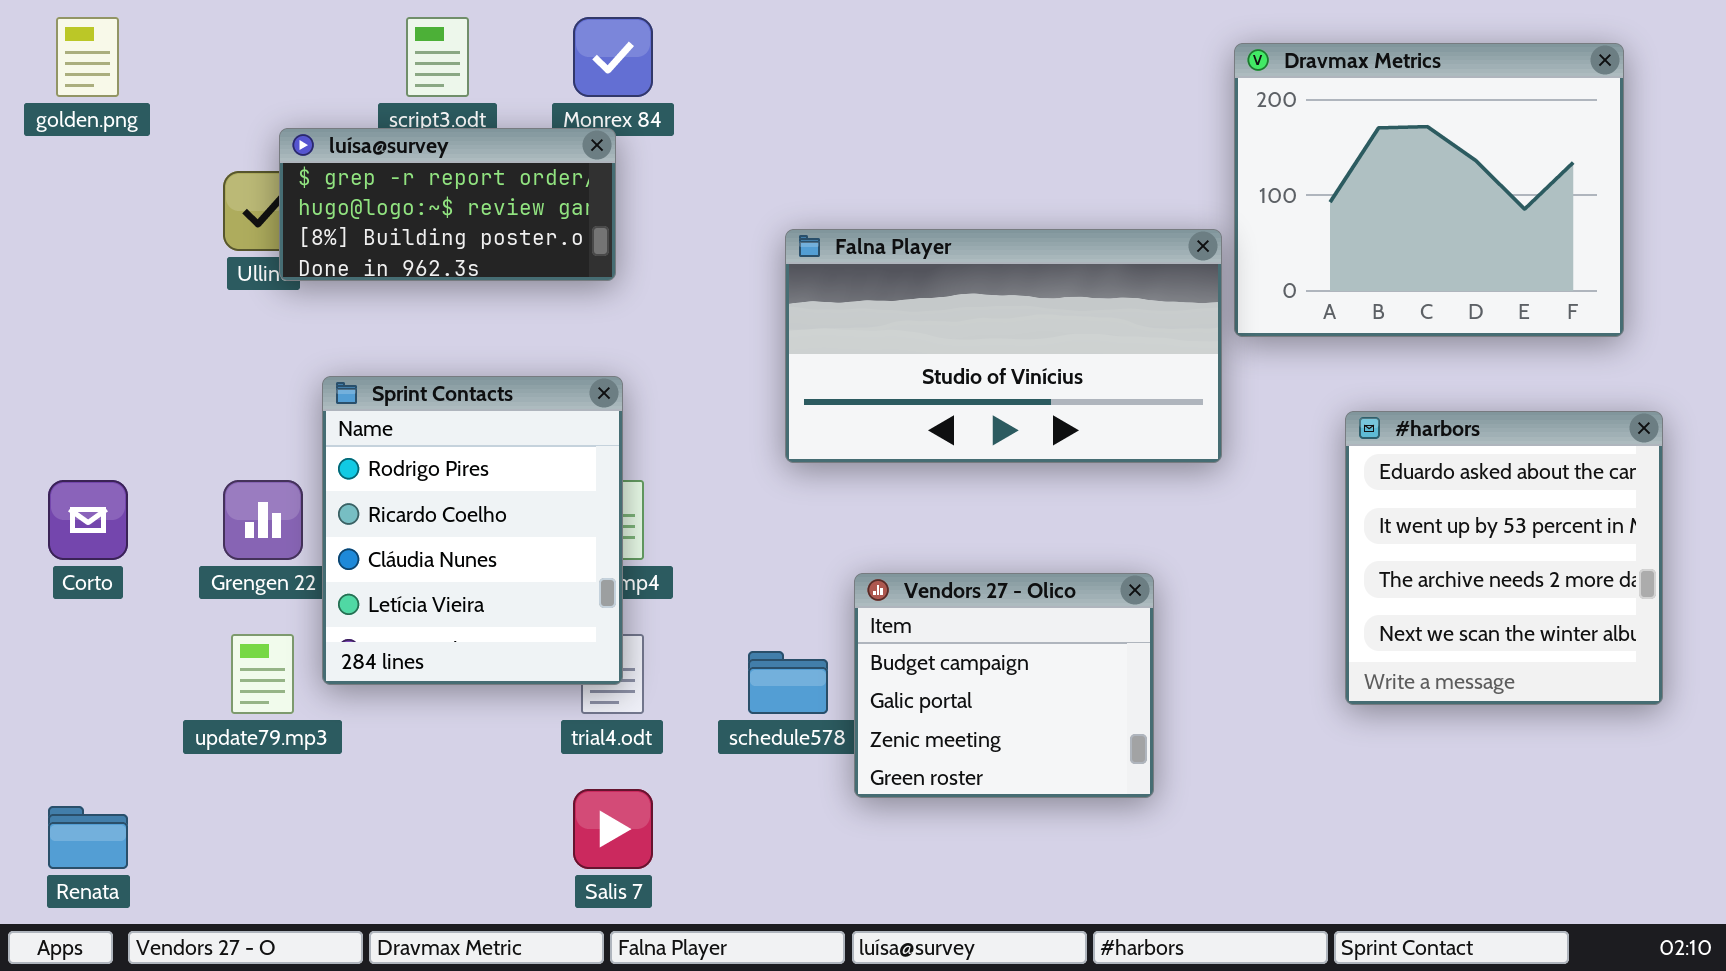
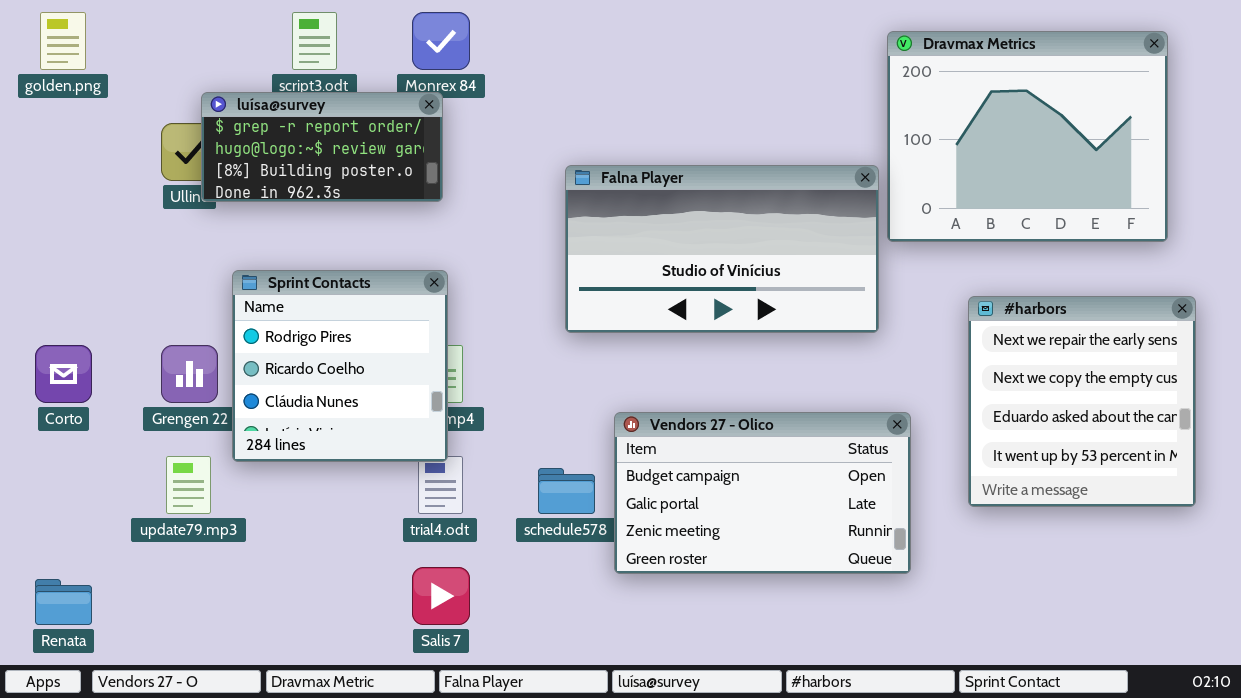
Sprint Contacts: [322,376,623,685] -> [232,270,448,462], resized
#harbors: [1345,411,1663,705] -> [968,296,1196,507], scrolled up 2 rows
Vendors 27 - Olico: [854,573,1154,798] -> [614,412,911,574], resized

